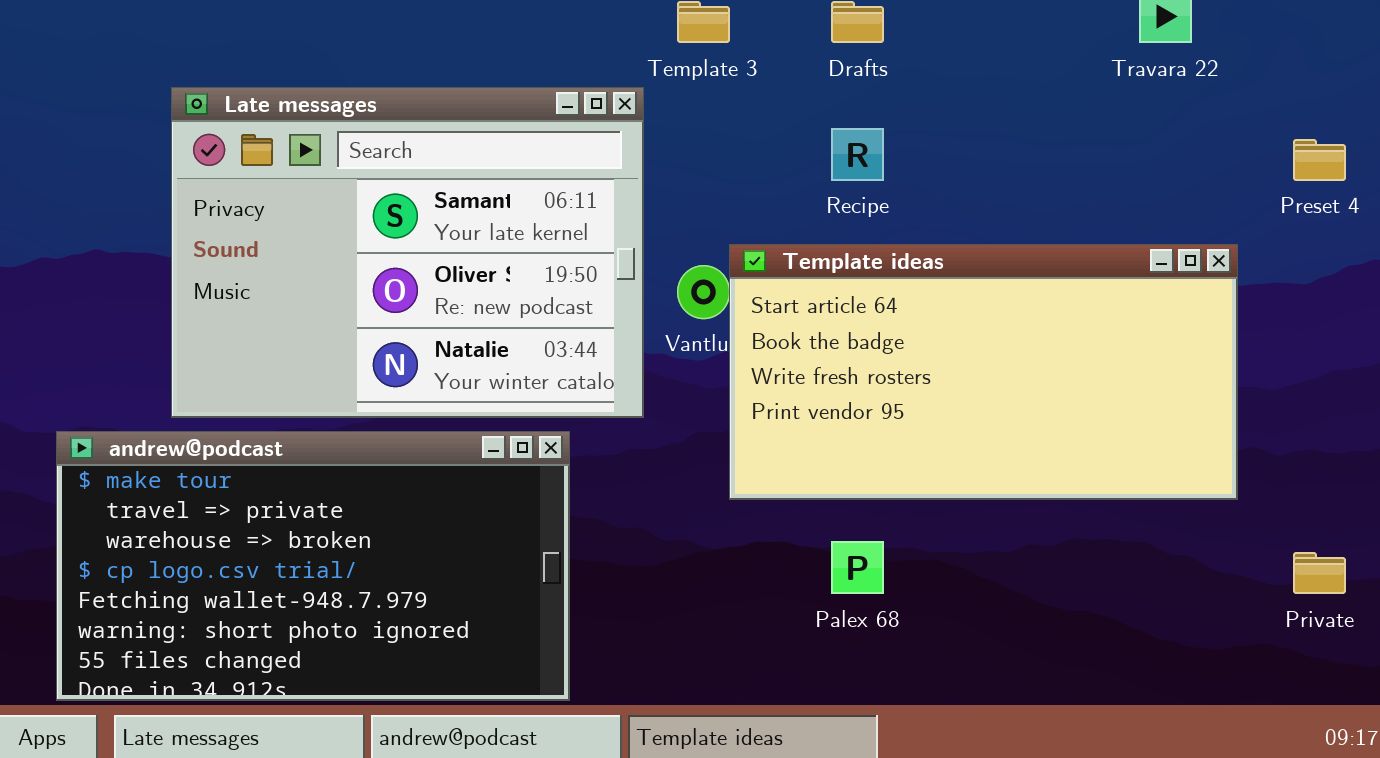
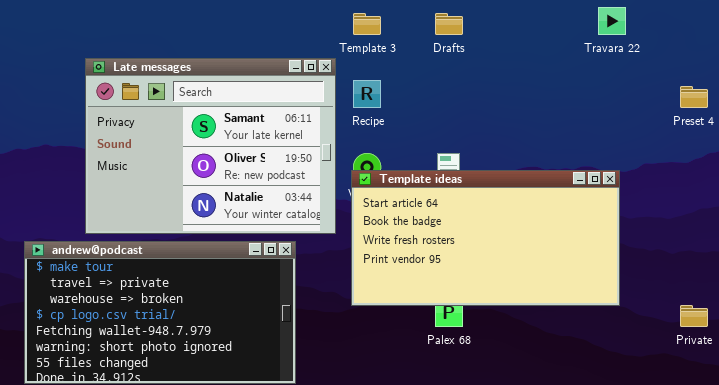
Recipe: [831,128,884,181] -> [353,80,381,108], moved
Template ideas: [729,244,1238,500] -> [351,170,620,306], moved

